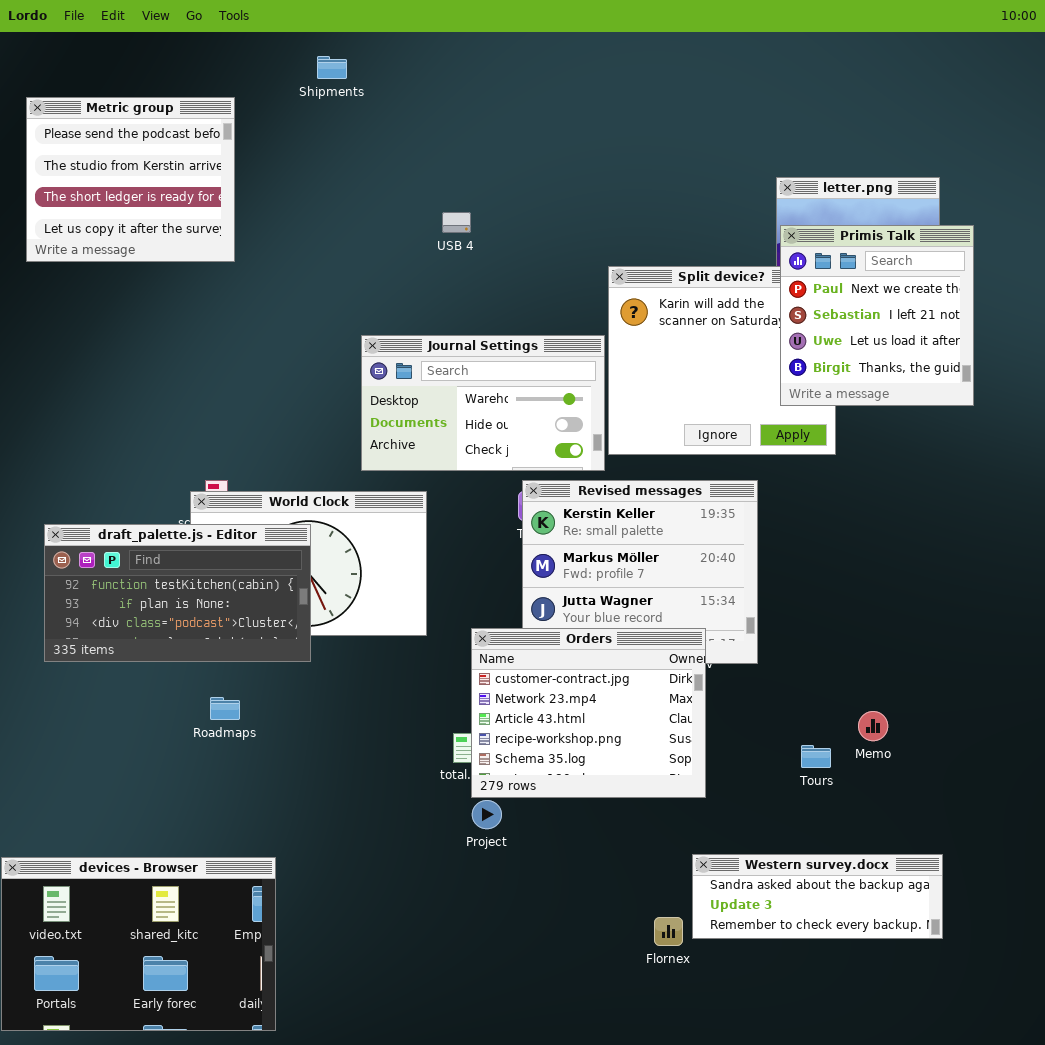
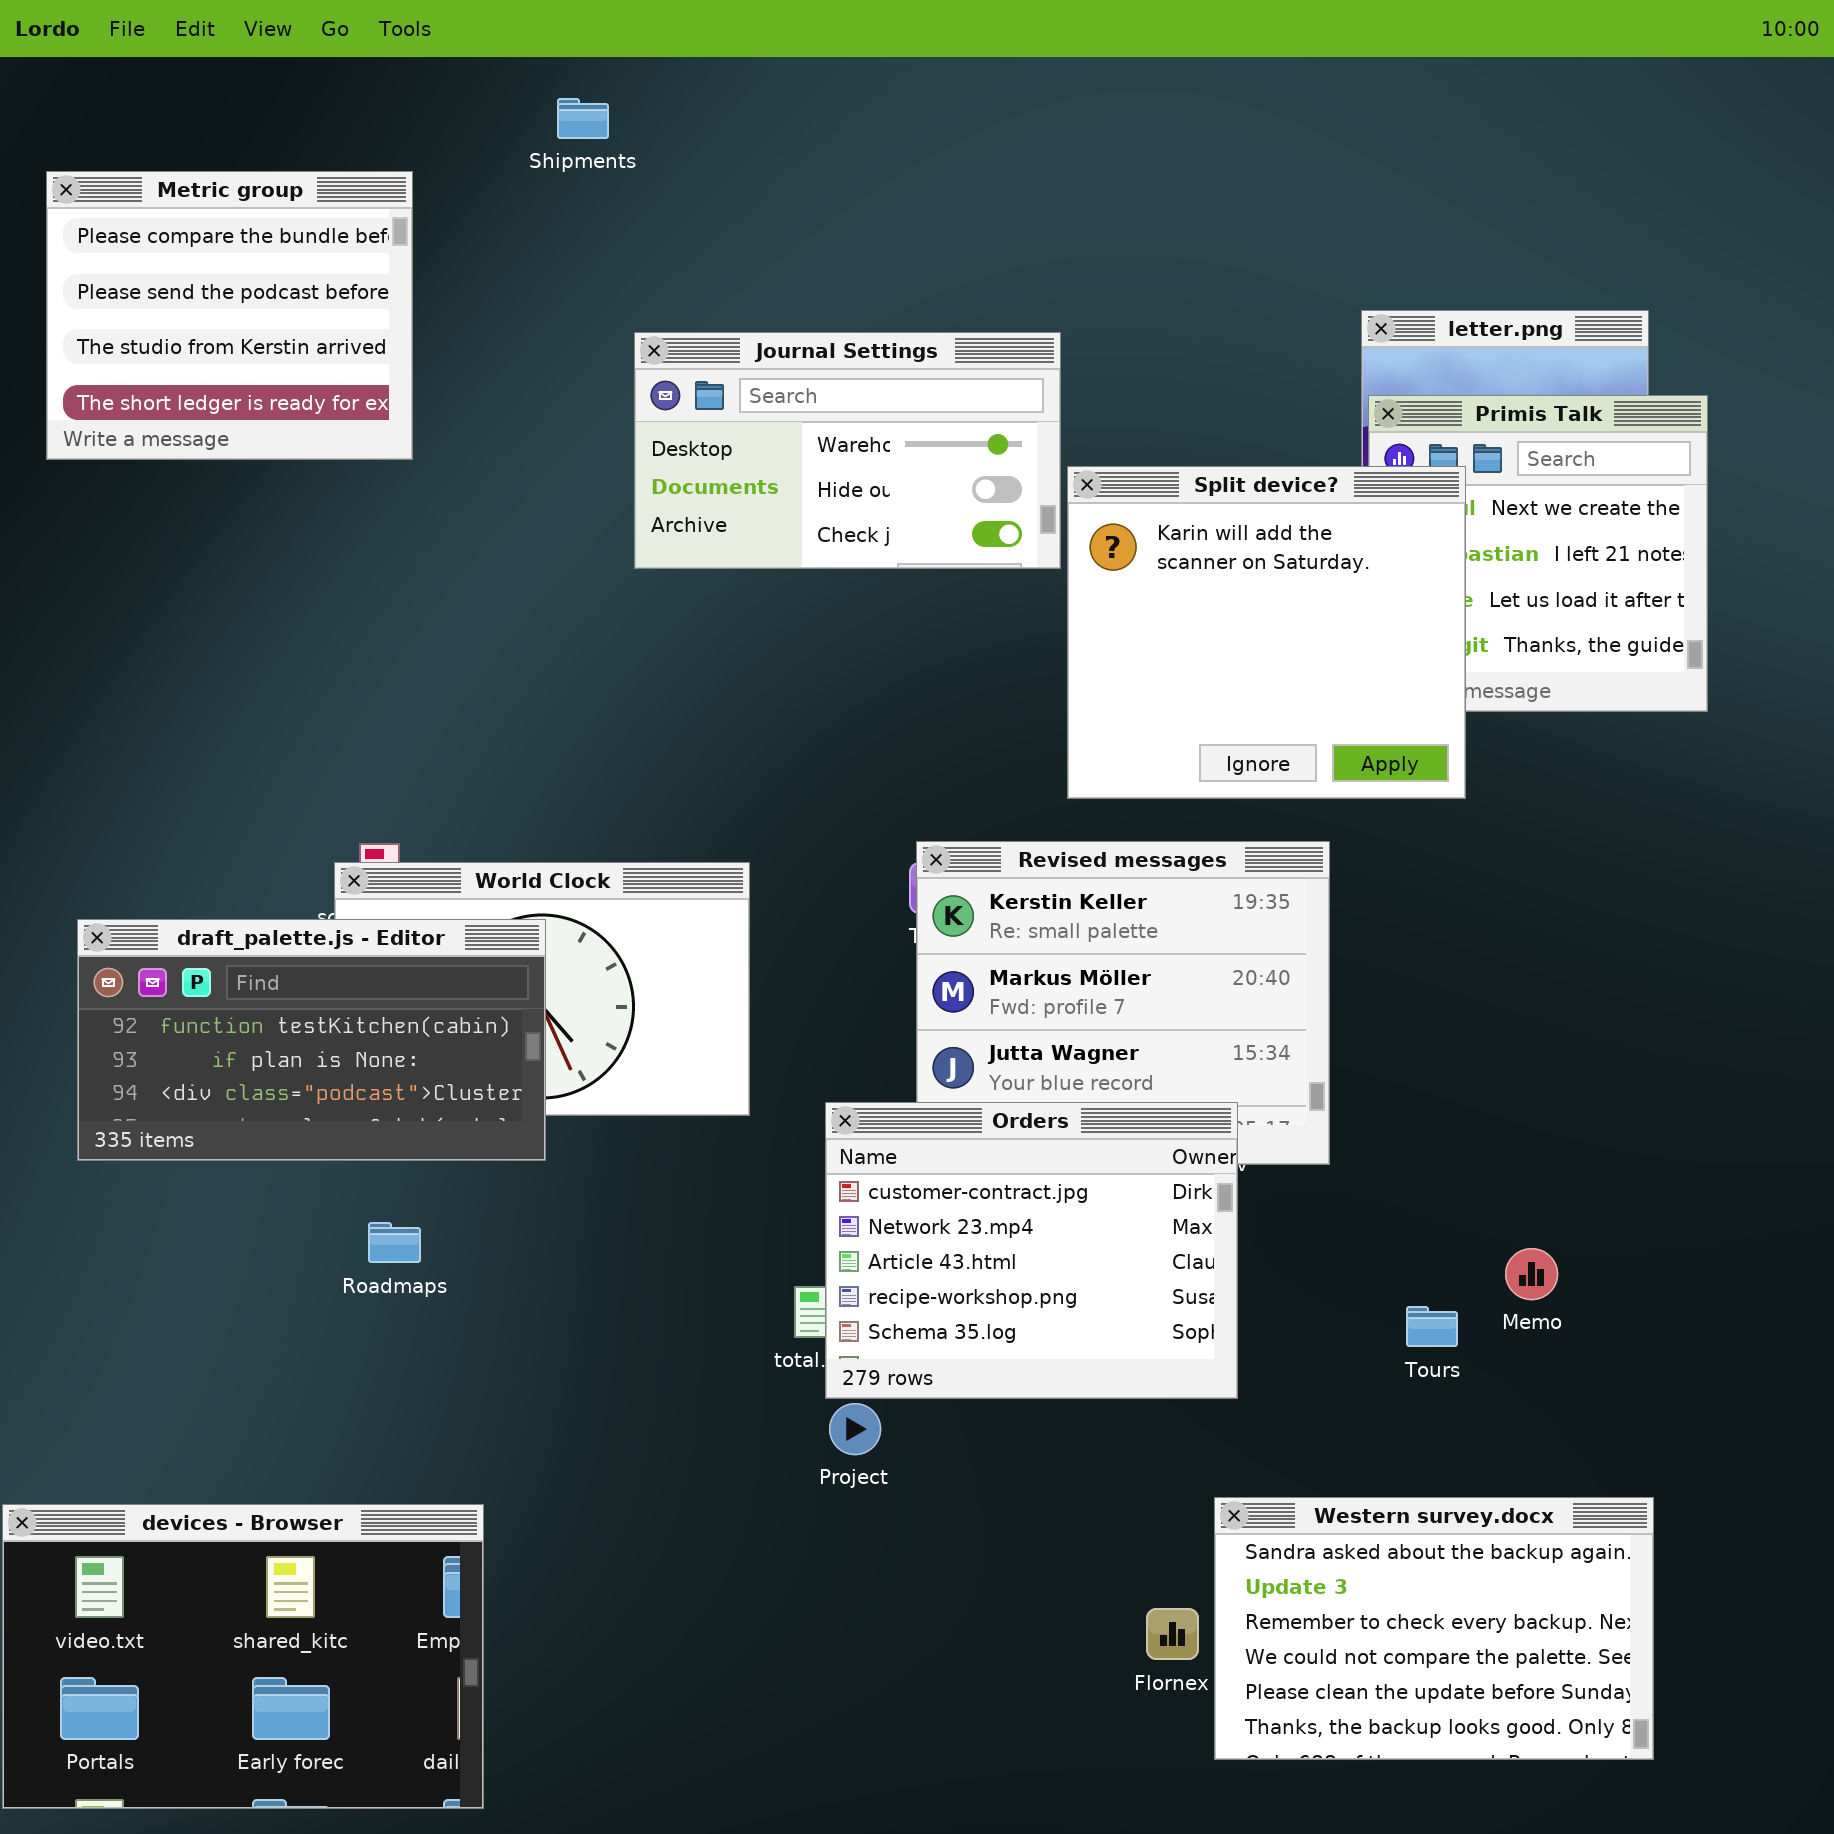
Metric group: [26,97,235,262] -> [46,171,413,460], scrolled up 1 row
Split device?: [608,266,836,455] -> [1067,466,1466,799], raised
Journal Settings: [361,335,605,471] -> [634,332,1061,569], moved
Western survey.docx: [692,854,943,939] -> [1214,1497,1654,1760], resized

